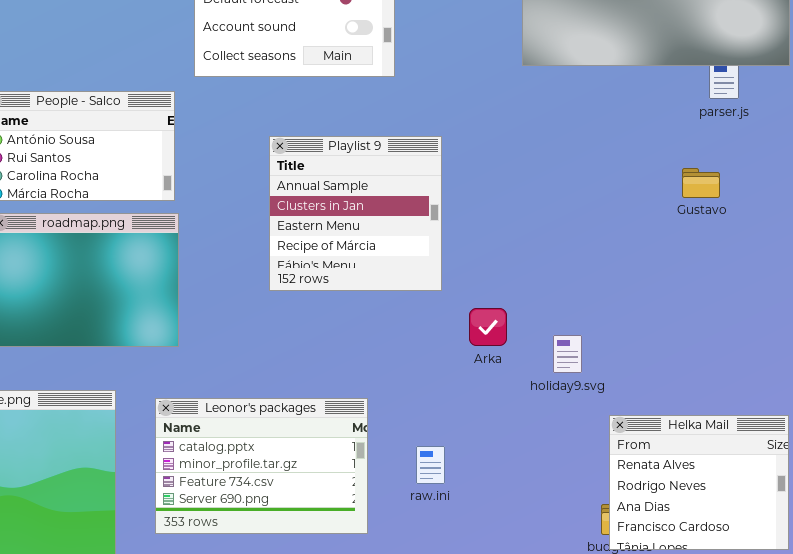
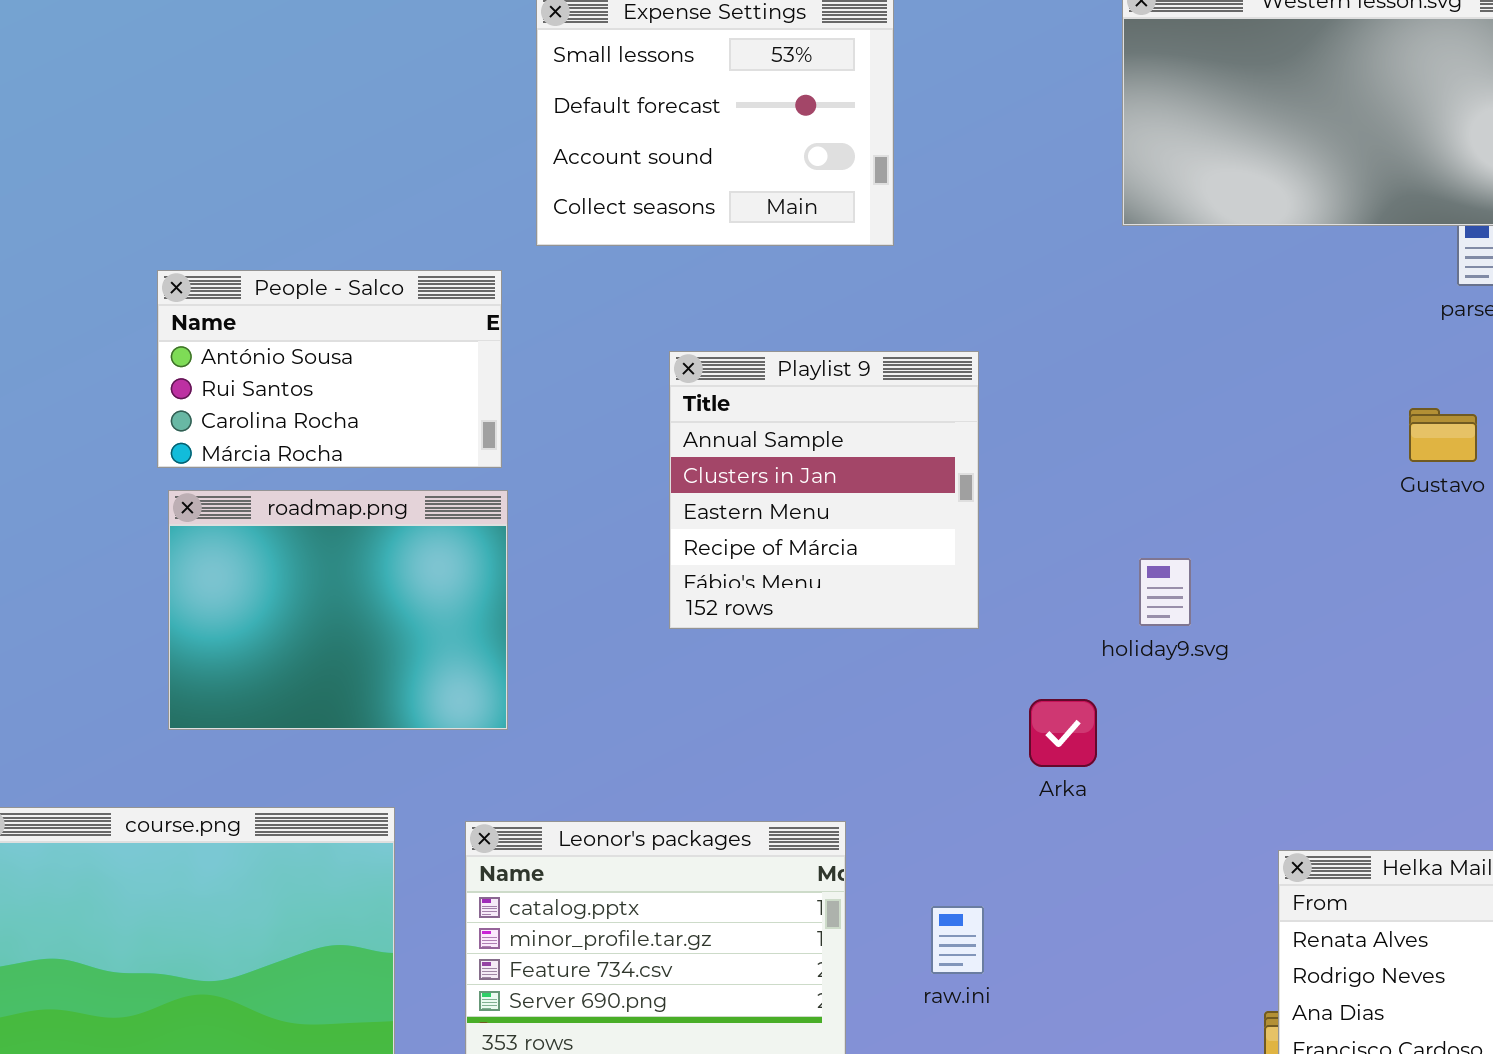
Arka: [469,308,507,346] -> [1029,699,1097,767], moved
holiday9.svg: [553,335,582,373] -> [1139,558,1191,626], moved

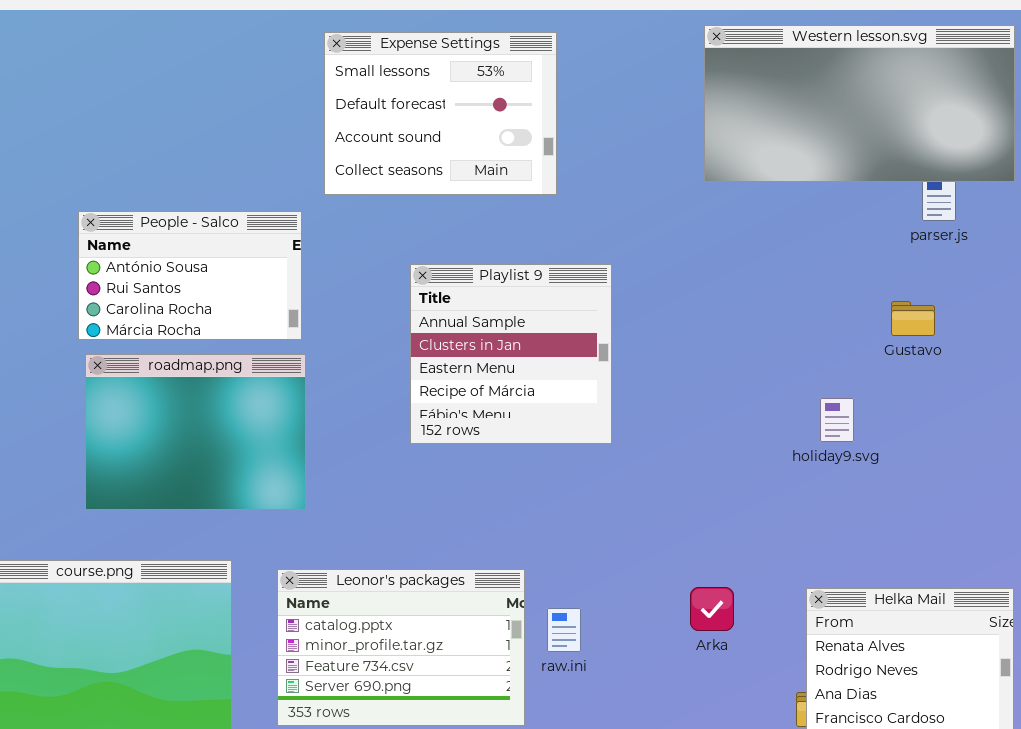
holiday9.svg: [1139,558,1191,626] -> [820,398,854,442], moved
Arka: [1029,699,1097,767] -> [690,587,734,631], moved
raw.ini: [931,906,984,974] -> [547,608,581,652], moved

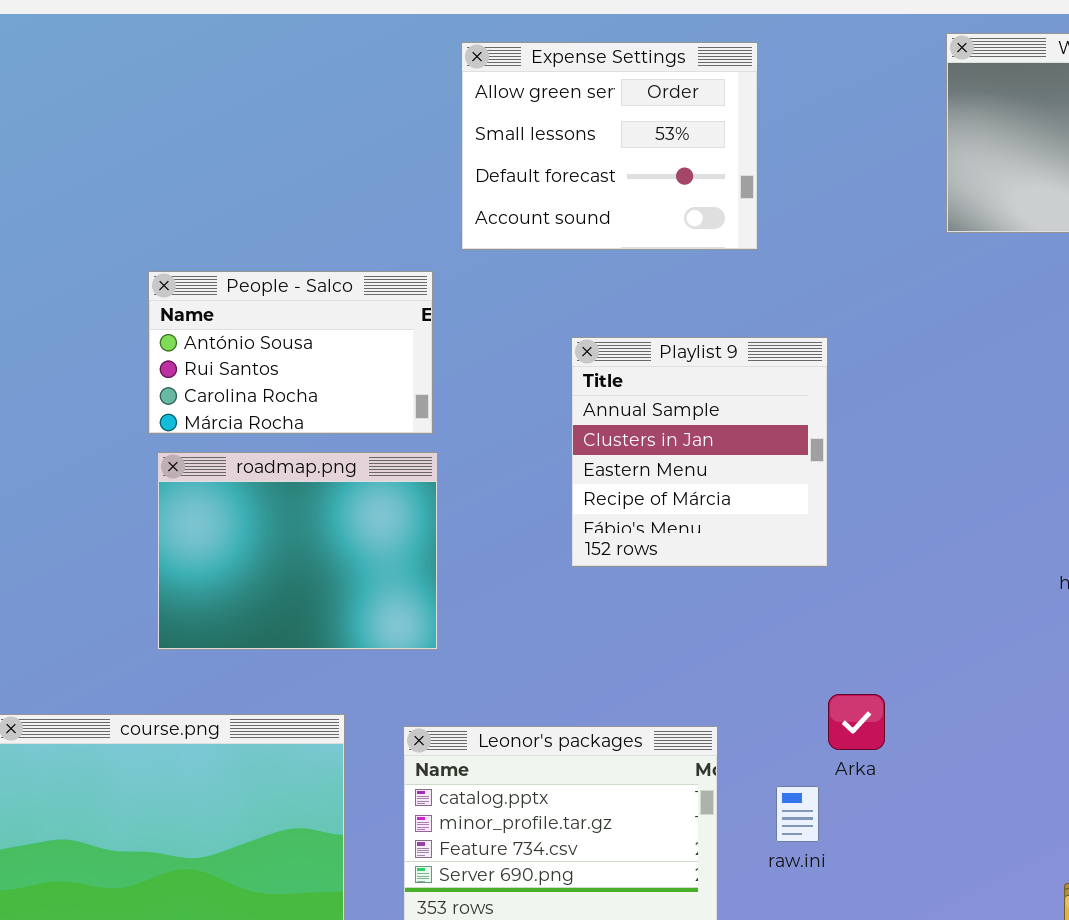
Expense Settings: [324,32,557,195] -> [461,42,758,250], scrolled up 1 row
Arka: [690,587,734,631] -> [828,694,885,750], moved
raw.ini: [547,608,581,652] -> [776,786,819,842], moved

